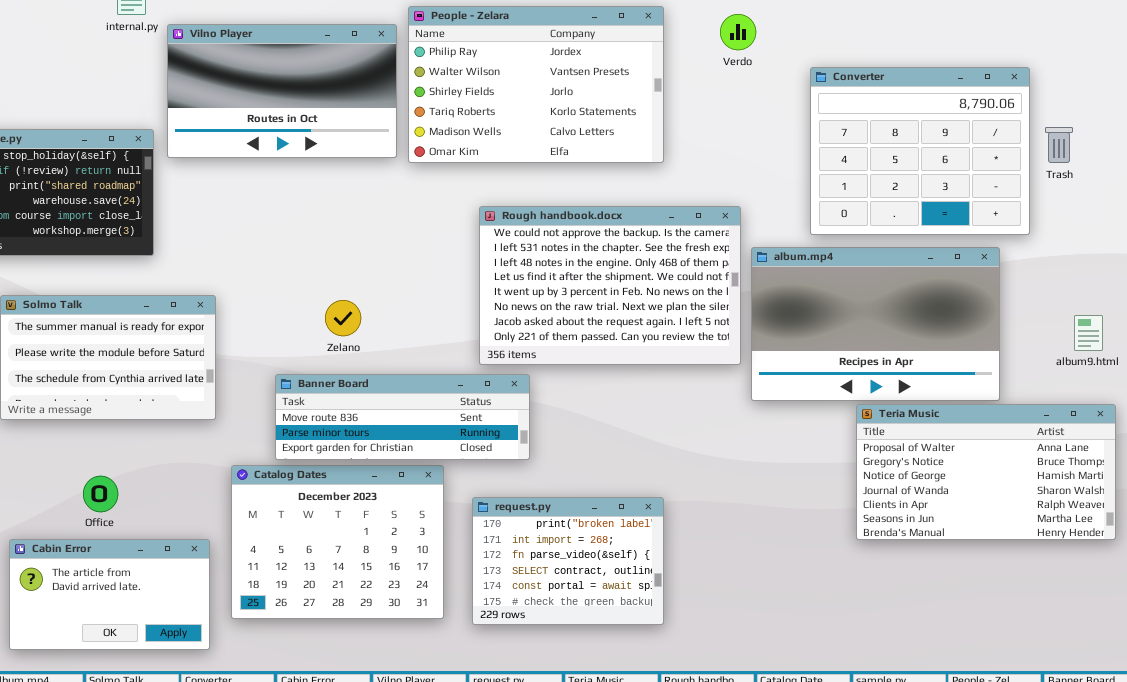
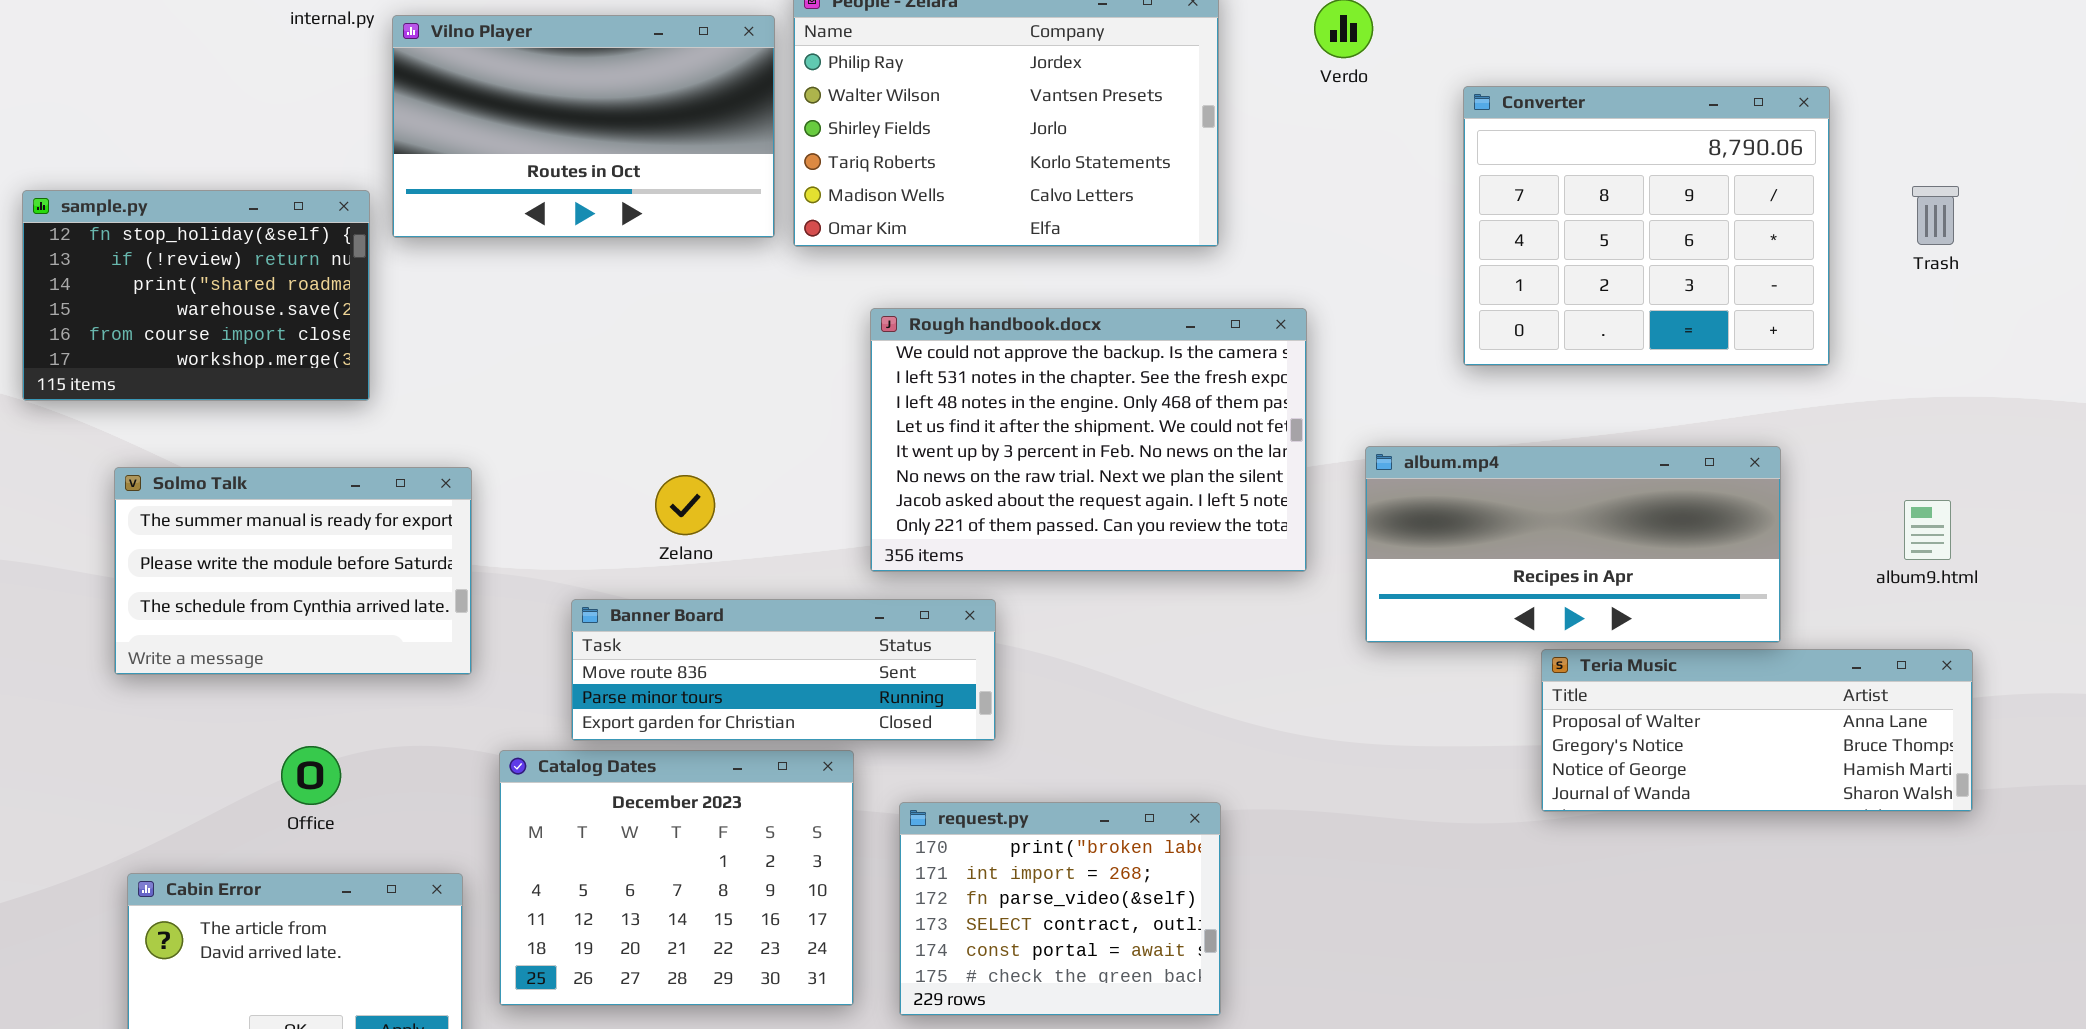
Trash: [1045,127,1073,163] -> [1912,186,1959,245], moved
Rough handbook.docx: [479,206,741,365] -> [870,308,1307,572], moved
album.mp4: [751,247,1000,401] -> [1365,446,1781,643], resized
Teria Music: [856,404,1116,540] -> [1541,649,1973,812], resized
Office: [83,476,118,512] -> [281,746,341,805], moved

